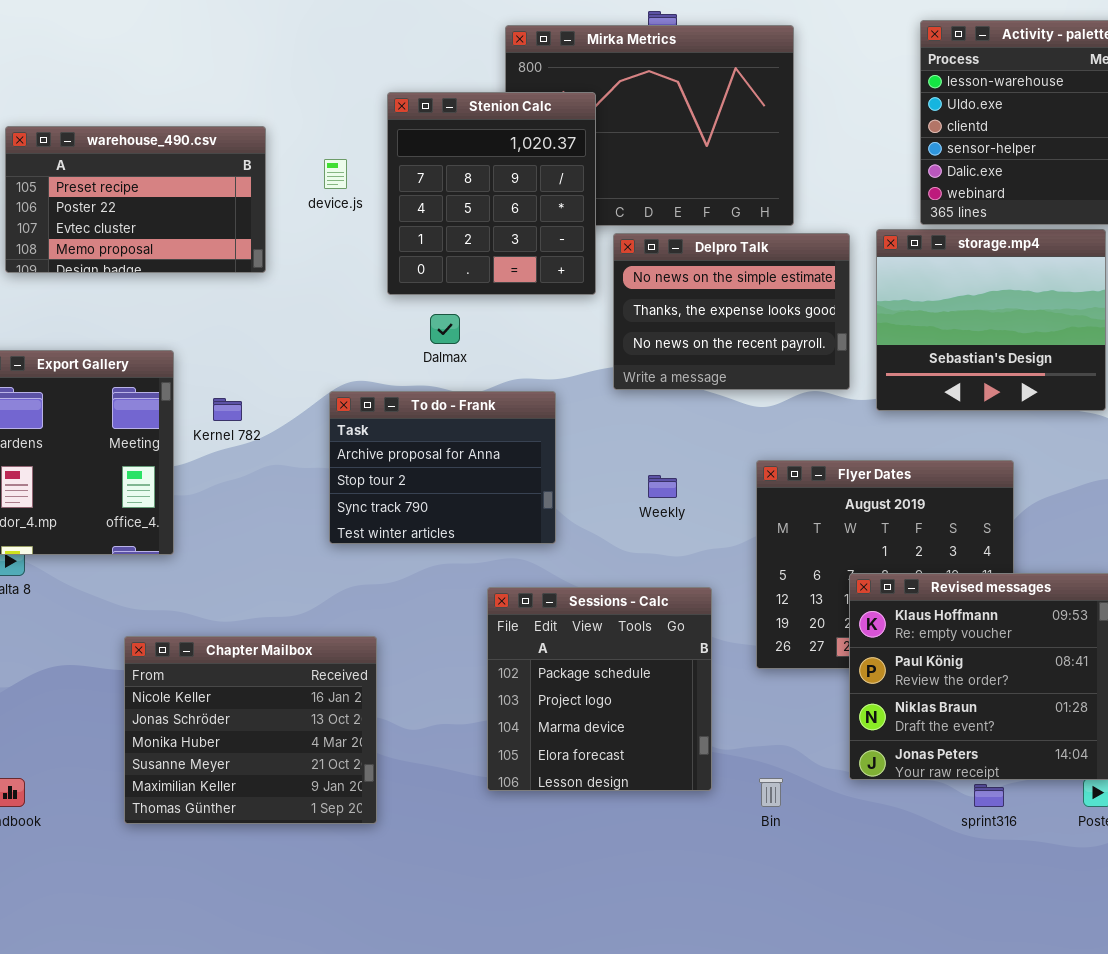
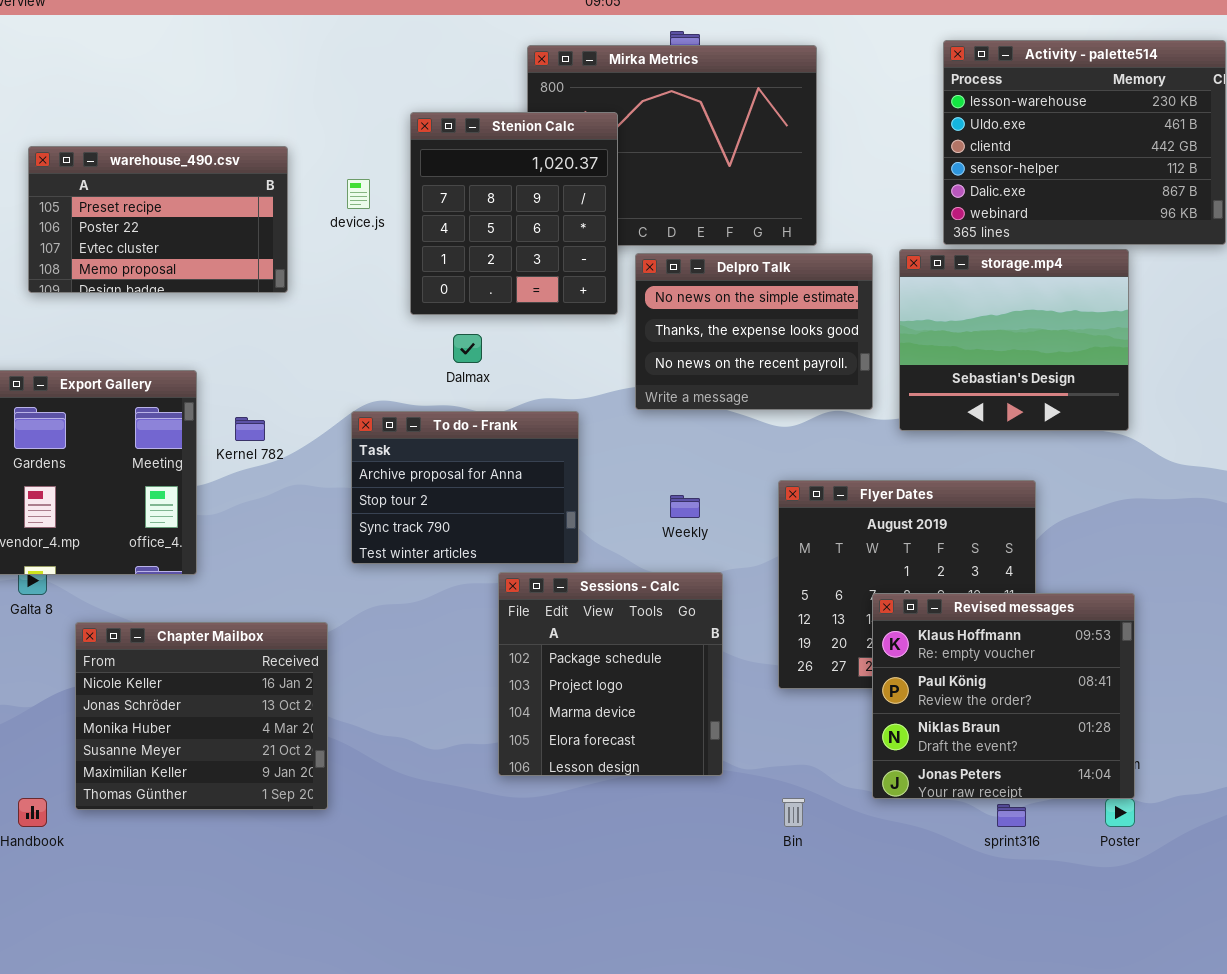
Sessions - Calc: [487,587,712,791] -> [498,572,723,776], moved
Chapter Mailbox: [124,636,377,824] -> [75,622,328,810], moved

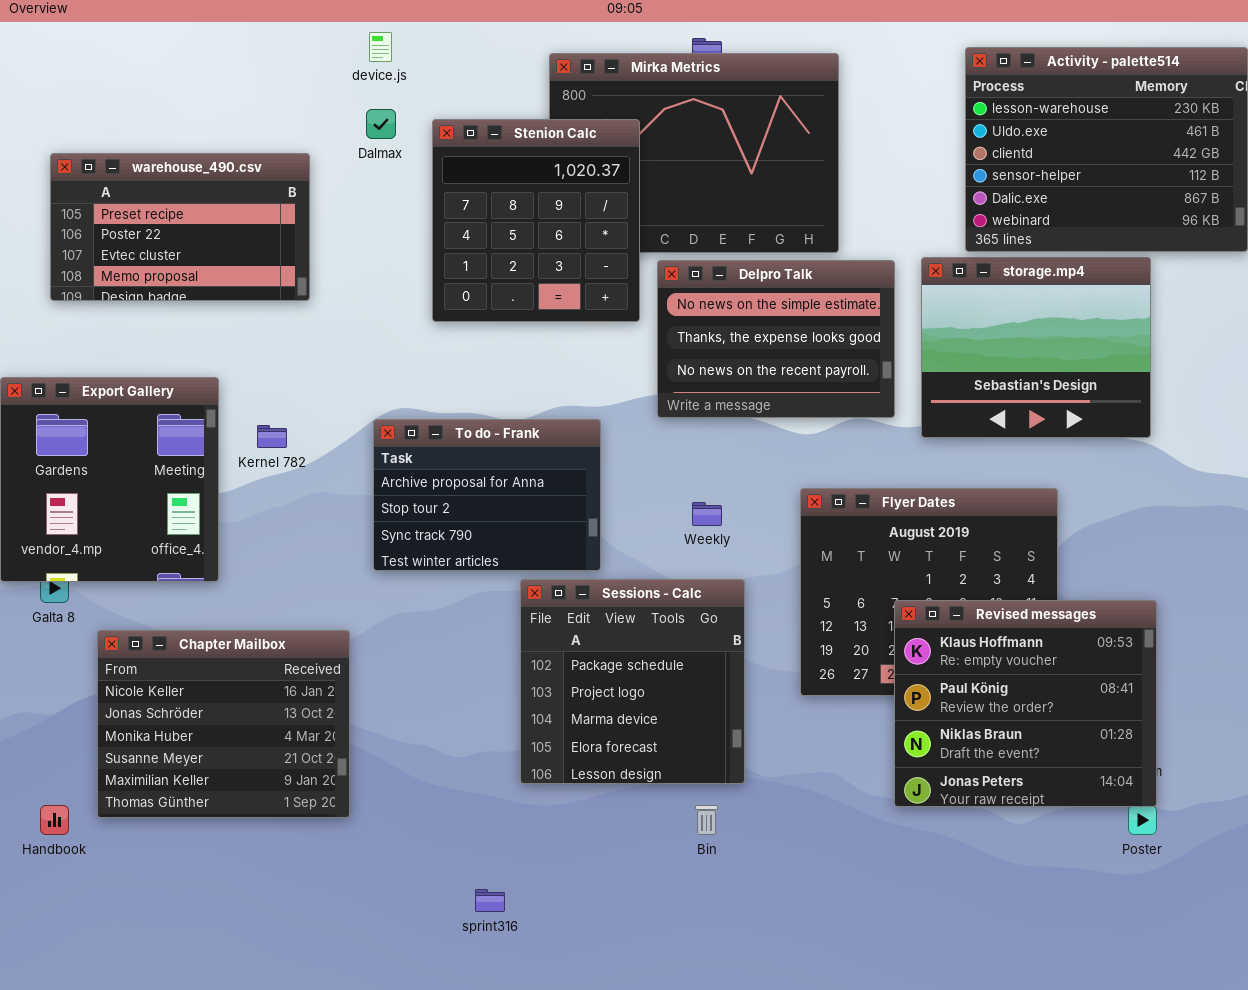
device.js: [347,179,370,209] -> [369,32,392,62], moved
Dalmax: [453,334,482,363] -> [366,109,396,139], moved
Bin: [782,798,805,827] -> [695,805,718,835], moved
sprint316: [997,804,1026,827] -> [475,889,505,912], moved

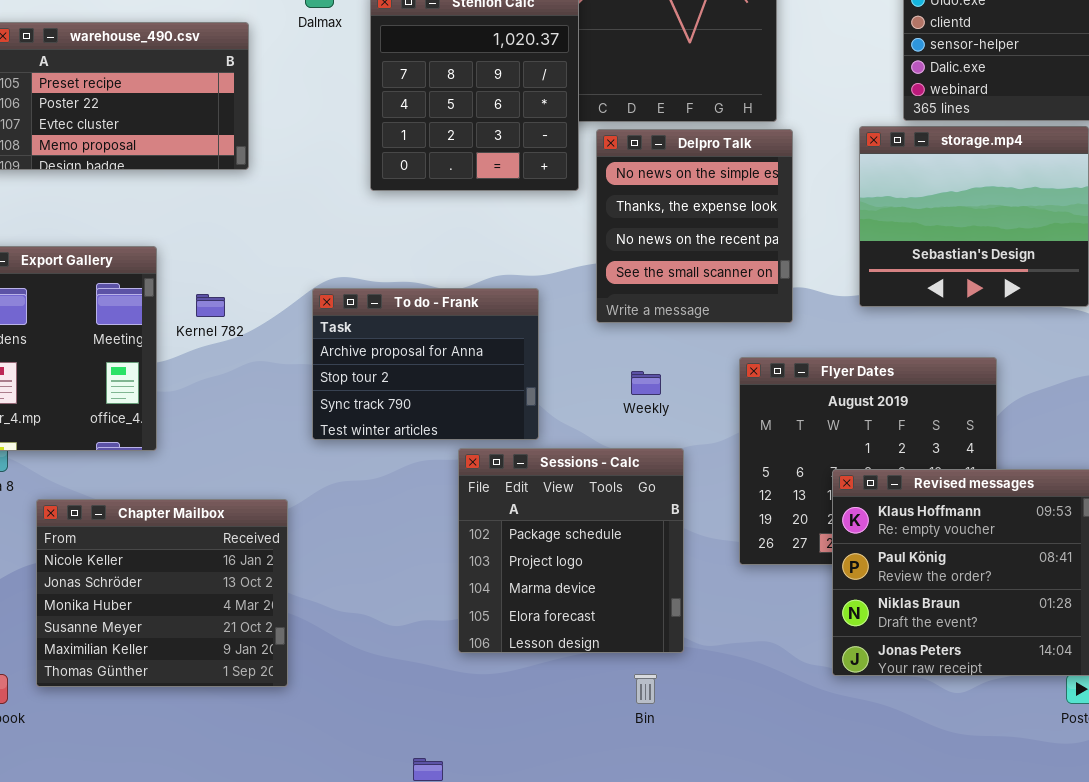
Delpro Talk: [657,260,895,418] -> [596,129,793,323], resized

